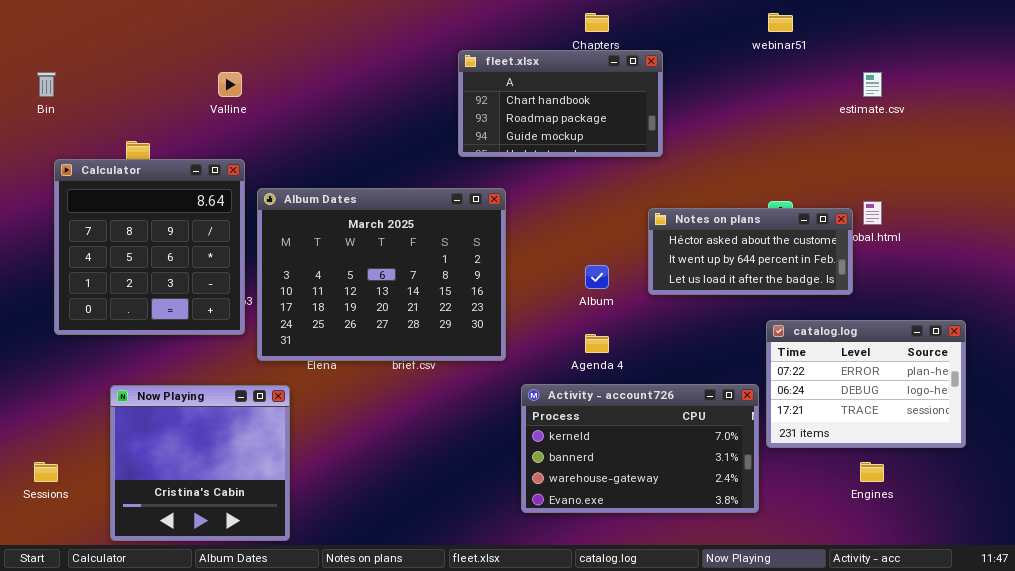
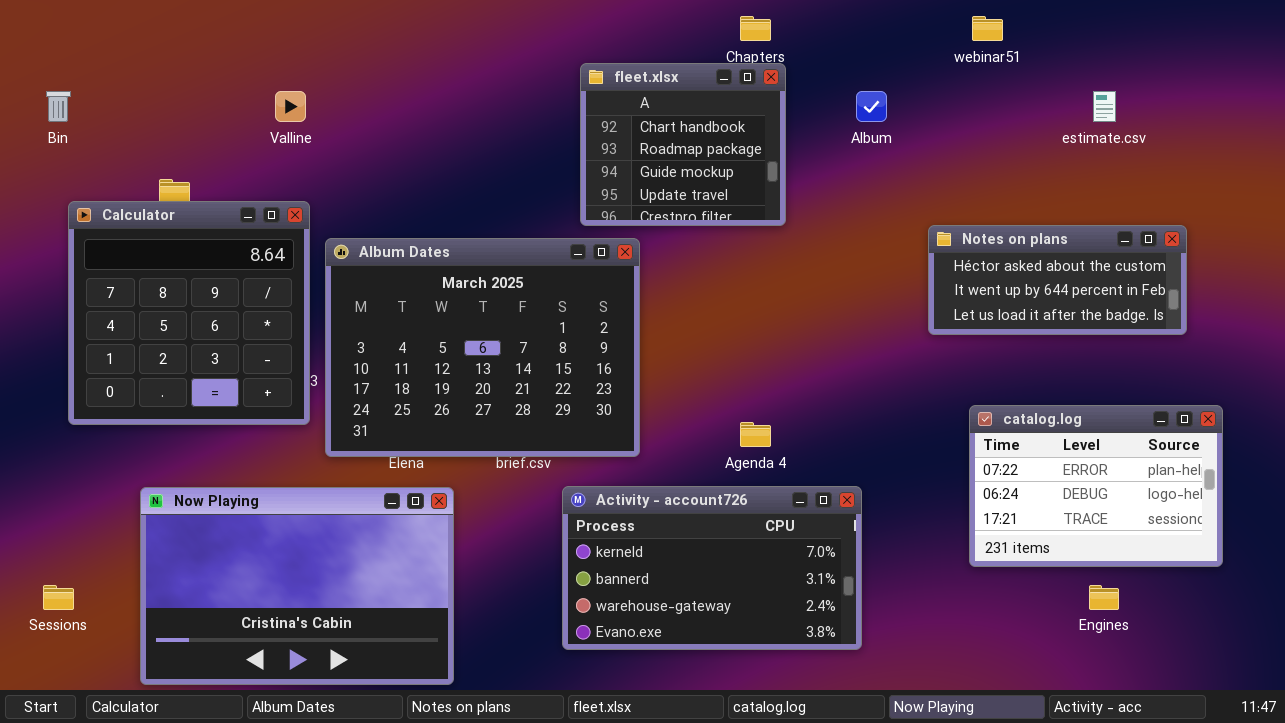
fleet.xlsx: [458,50,663,157] -> [580,63,786,226], resized
Notes on plans: [648,208,853,295] -> [928,225,1187,335], moved
Album: [585,265,609,289] -> [856,91,887,122], moved
Activity - account726: [521,384,759,513] -> [562,486,862,650], moved
Now Playing: [110,385,290,541] -> [140,487,454,685], resized

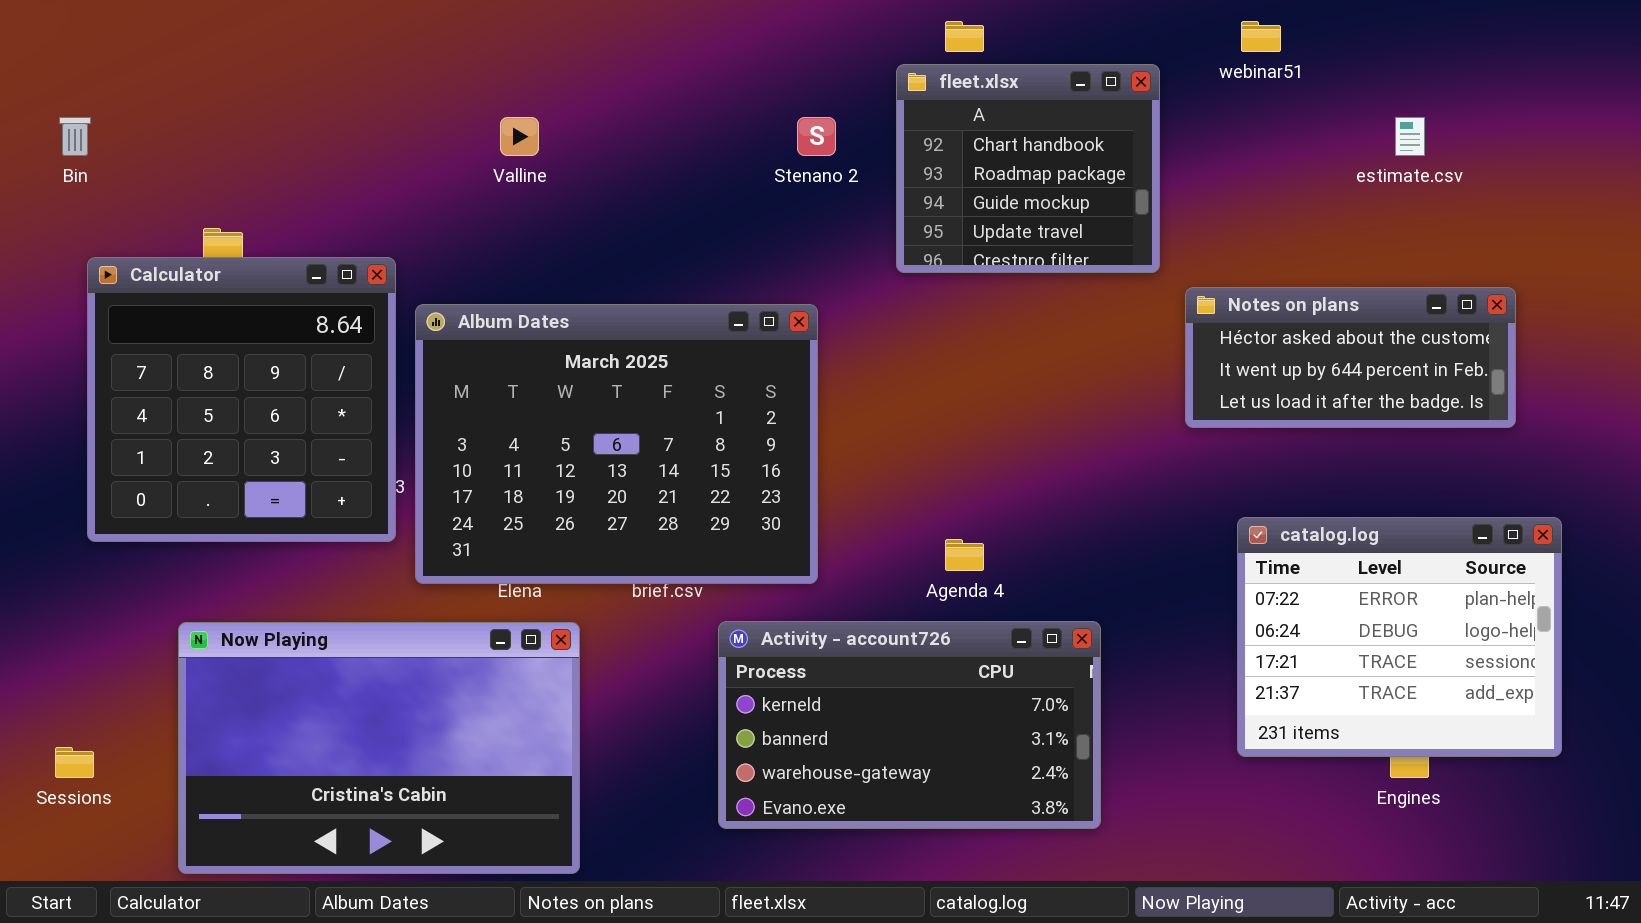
fleet.xlsx: [580,63,786,226] -> [896,64,1160,273], moved
Valline: [275,91,306,122] -> [500,117,539,156], moved
catalog.log: [969,405,1223,567] -> [1237,517,1562,757], resized

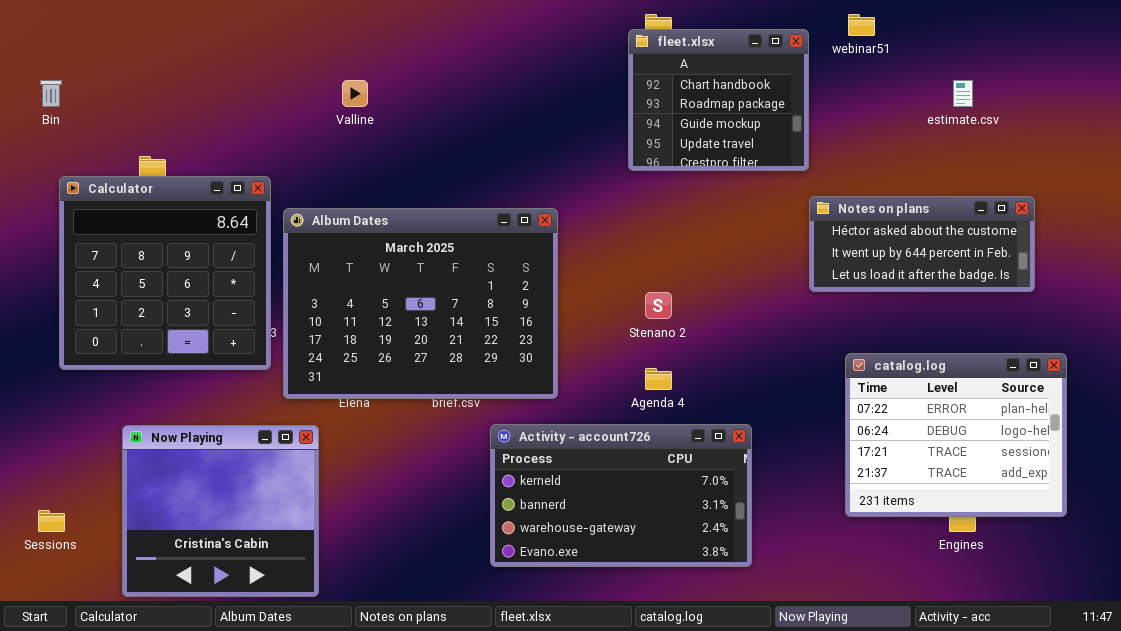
fleet.xlsx: [896,64,1160,273] -> [628,29,809,171], moved
Stenano 2: [797,117,836,156] -> [645,292,672,319], moved
Now Playing: [178,622,580,874] -> [122,425,319,597], resized

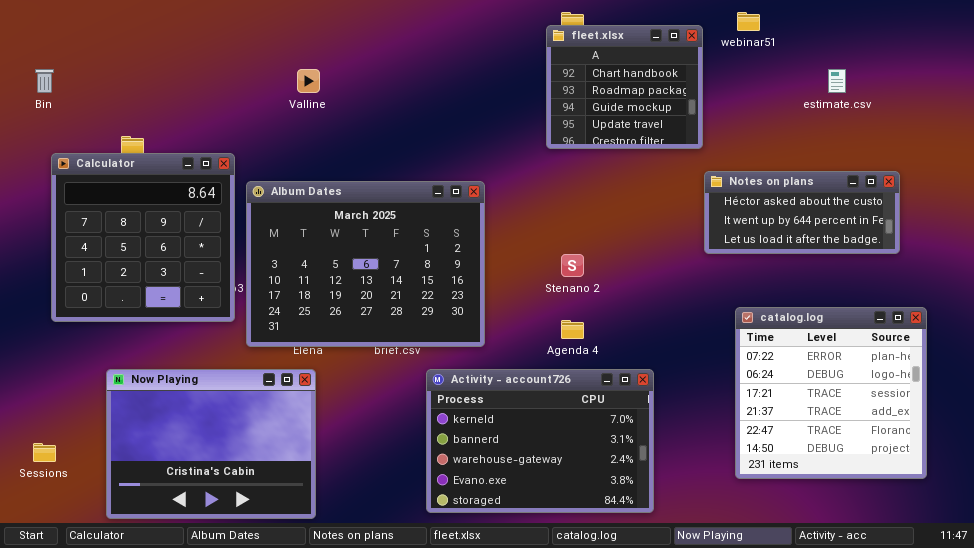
catalog.log: [845,353,1067,517] -> [735,307,927,479], resized
Activity - account726: [490,424,752,567] -> [426,369,654,513], resized
Now Playing: [122,425,319,597] -> [106,369,316,519], resized

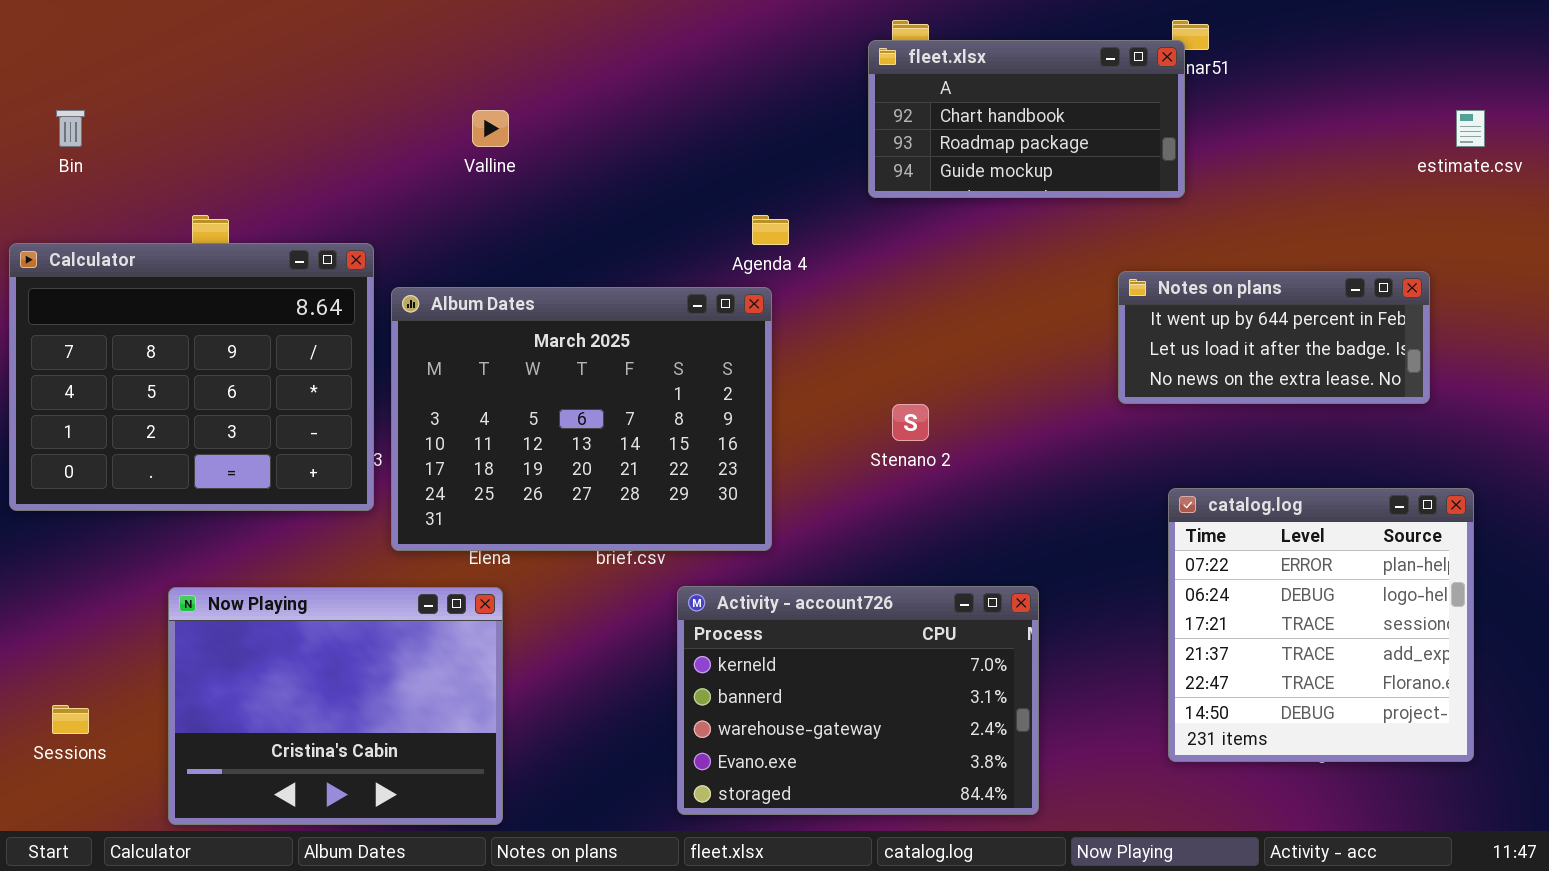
fleet.xlsx: [546,25,703,149] -> [868,40,1185,198], resized
estimate.csv: [828,69,846,93] -> [1456,110,1485,147], moved
Calculator: [51,153,235,322] -> [9,243,374,511], resized
Notes on plans: [704,171,900,254] -> [1118,271,1430,404], scrolled down 1 row
Agenda 4: [561,320,584,339] -> [752,215,789,245], moved

